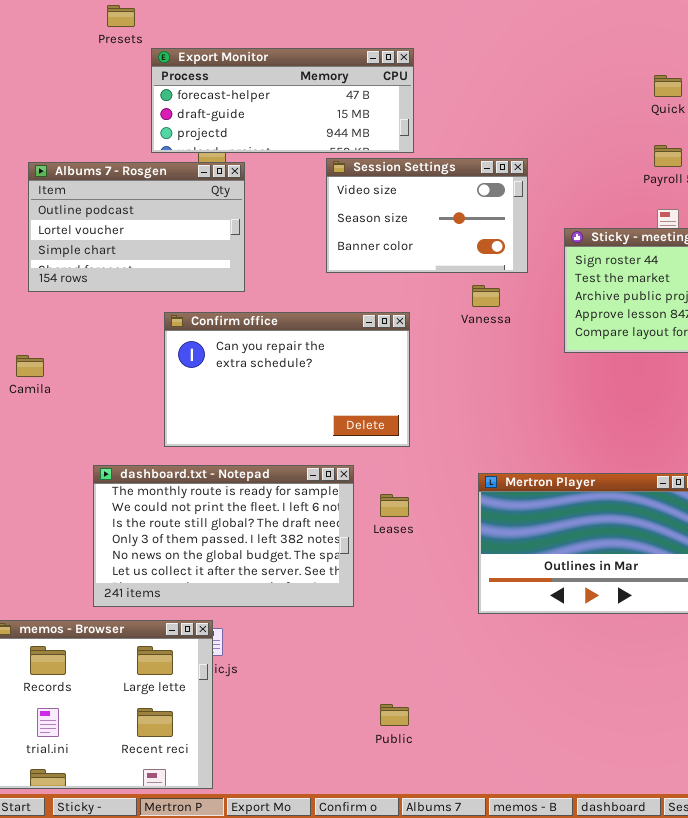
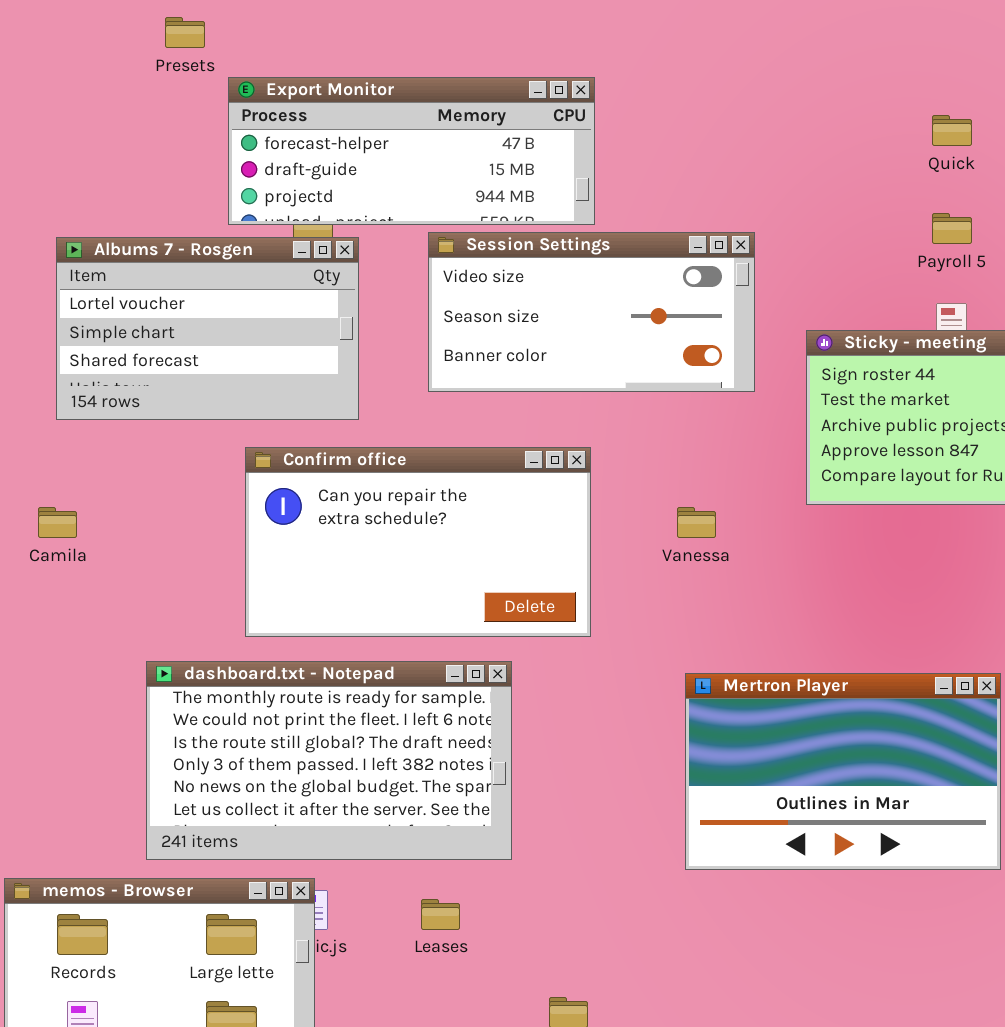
Session Settings: [326,158,528,273] -> [428,232,755,392], resized
Albums 7 - Rosgen: [28,162,245,292] -> [56,237,359,420], scrolled down 1 row
Vanessa: [472,285,500,307] -> [677,507,716,538], moved
Leases: [380,494,409,517] -> [421,899,460,930], moved

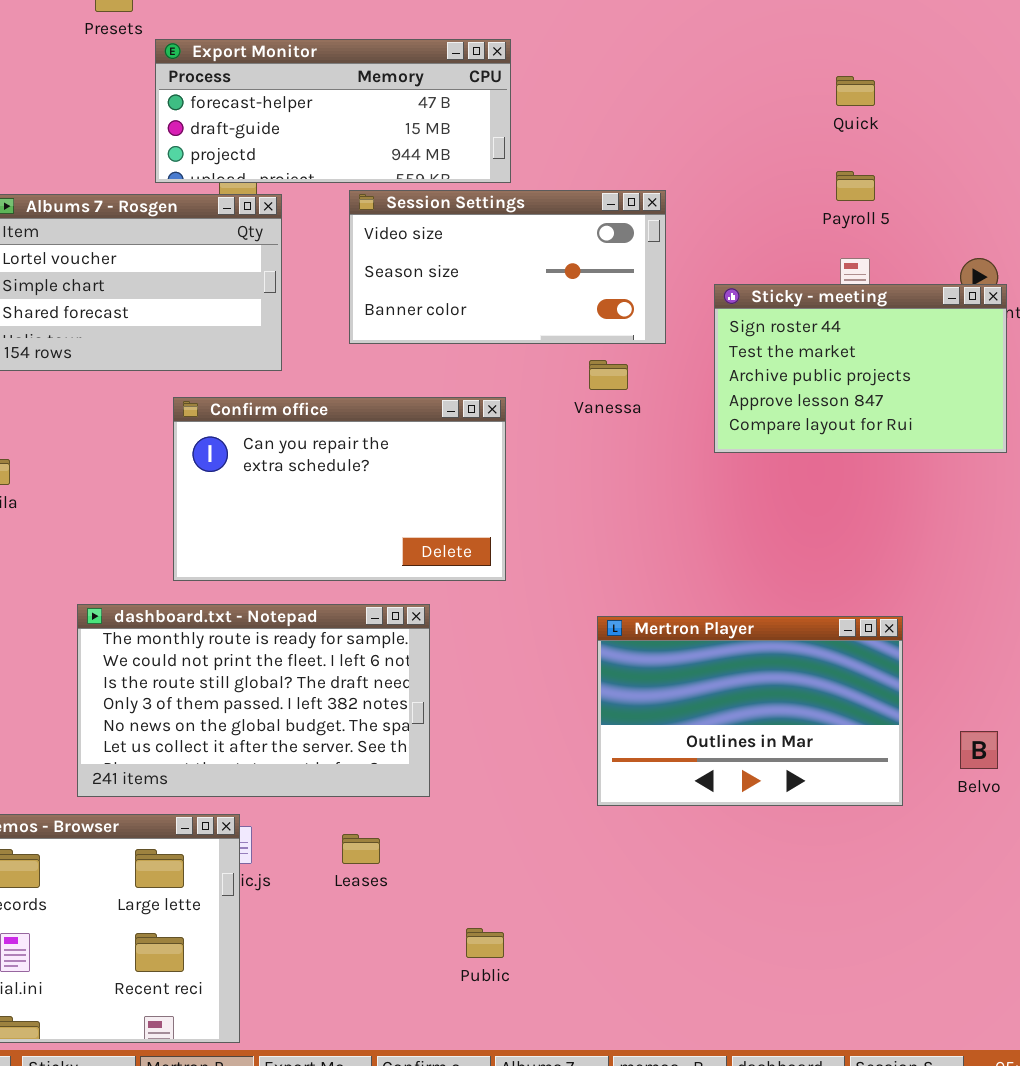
Vanessa: [677,507,716,538] -> [589,360,628,390], moved

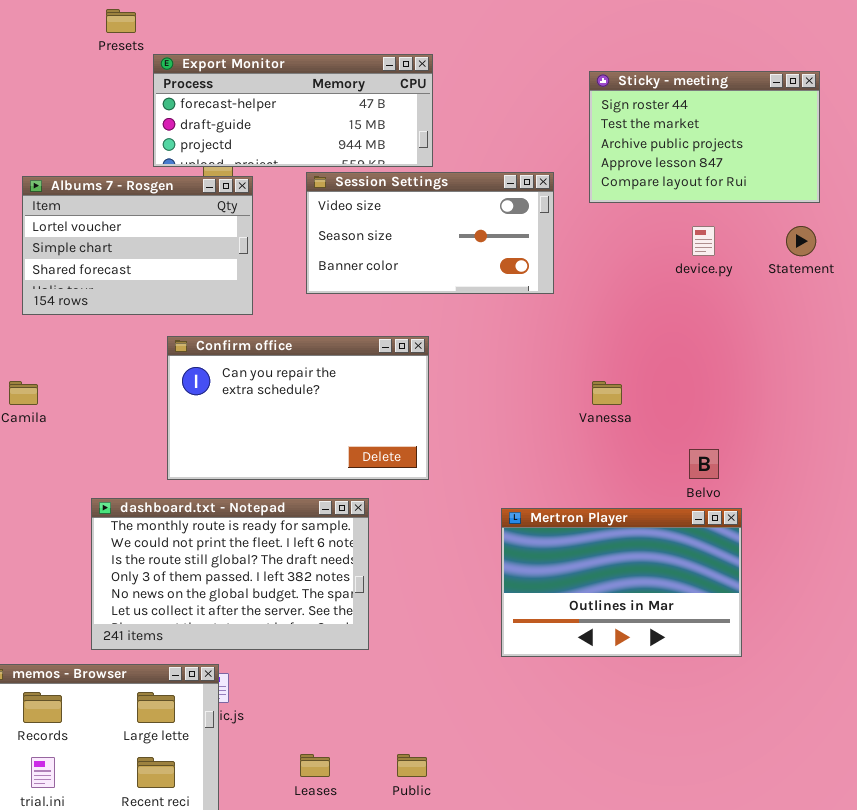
Sticky - meeting: [714,284,1007,453] -> [589,71,820,203], moved
Vanessa: [589,360,628,390] -> [592,381,622,405], moved
Belvo: [960,731,998,769] -> [689,449,719,479], moved
Leases: [342,834,380,864] -> [300,754,330,777], moved

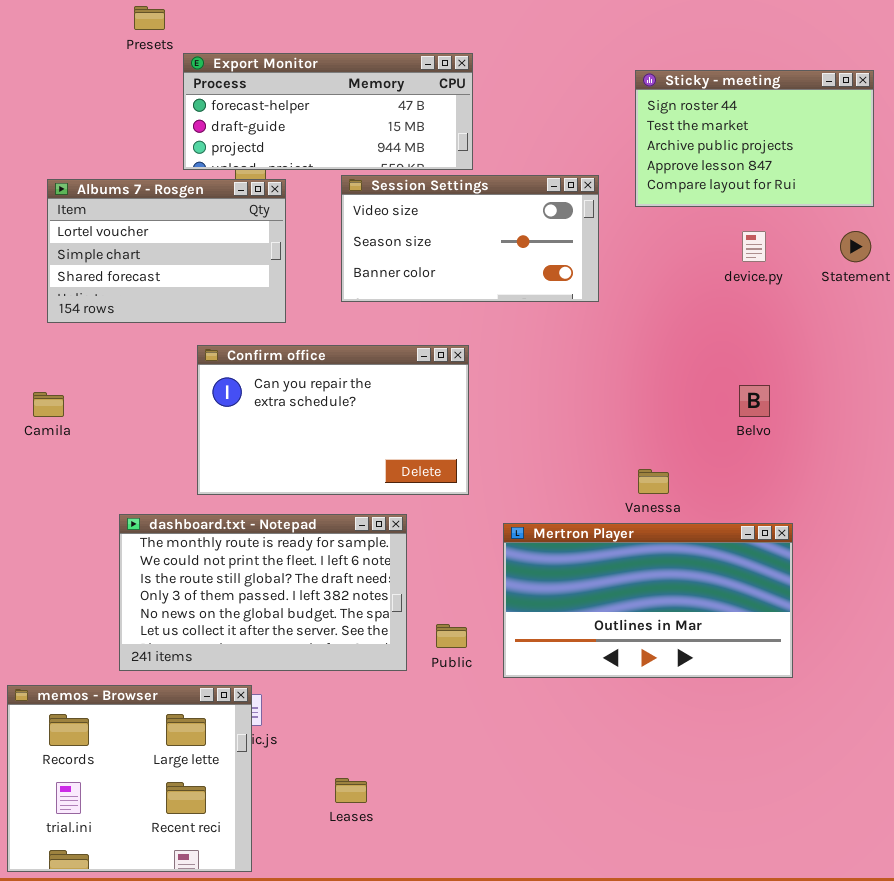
Vanessa: [592,381,622,405] -> [638,469,669,494], moved
Belvo: [689,449,719,479] -> [739,385,770,417], moved
Mertron Player: [501,508,742,657] -> [503,523,793,678], resized
Public: [397,754,427,777] -> [436,624,467,648], moved

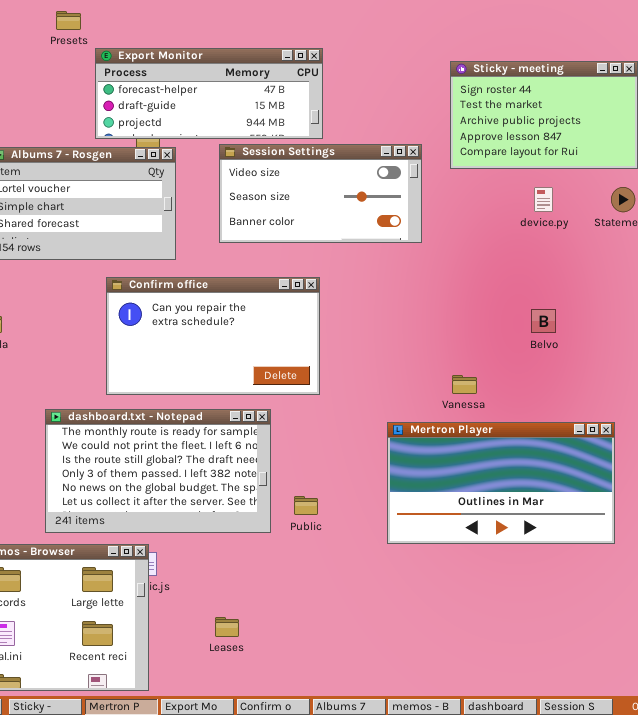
Mertron Player: [503,523,793,678] -> [387,422,615,544], moved

